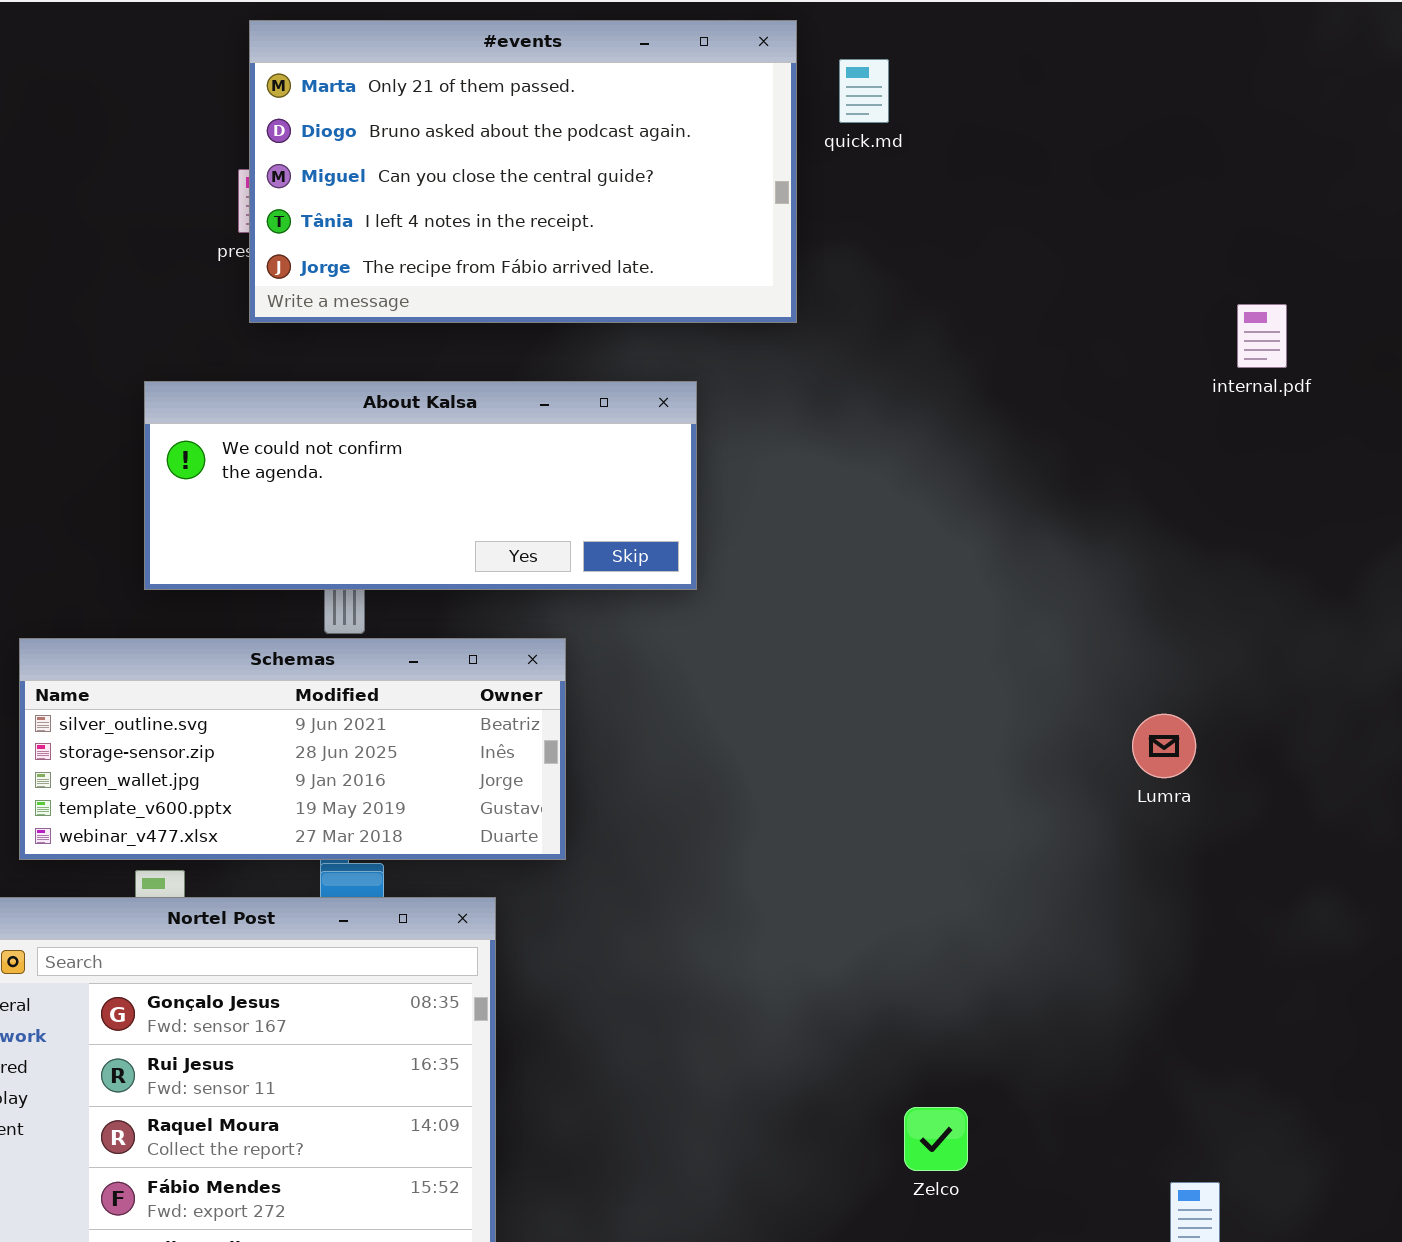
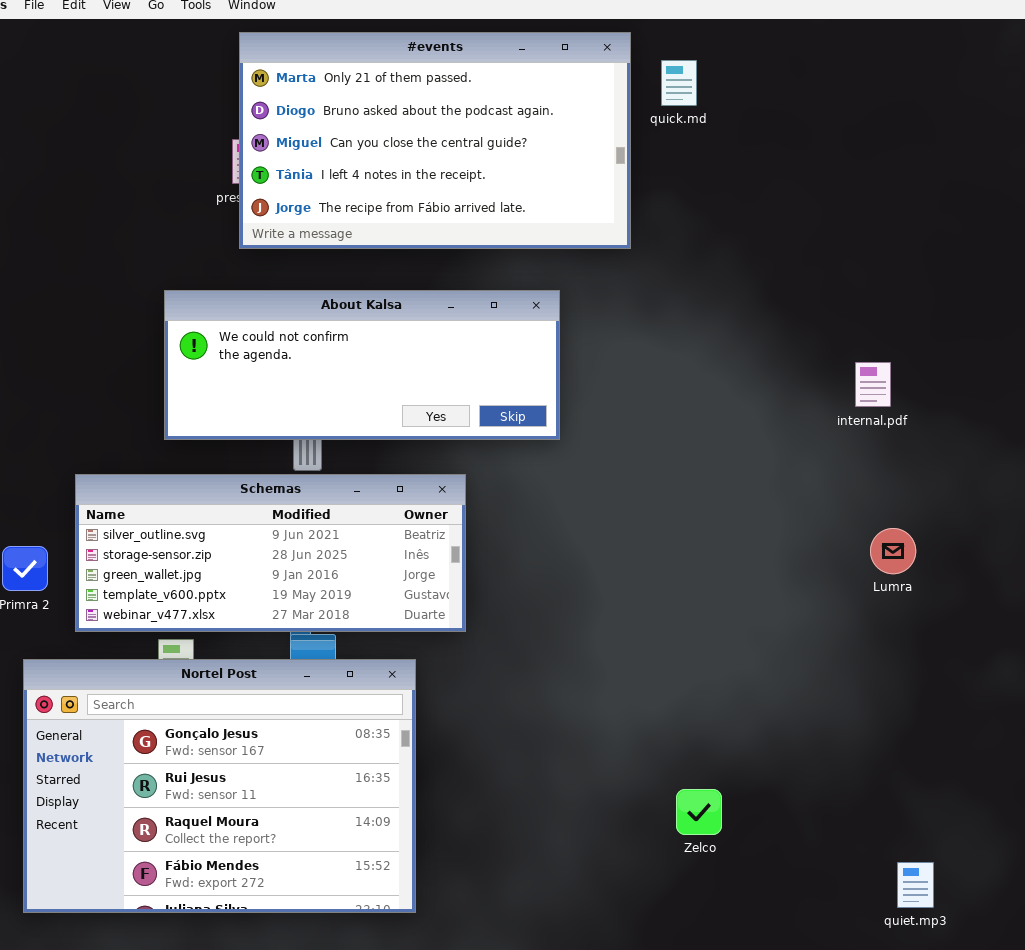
internal.pdf: [1237,304,1287,368] -> [855,362,891,407], moved
Zelco: [904,1107,968,1171] -> [676,789,722,835], moved

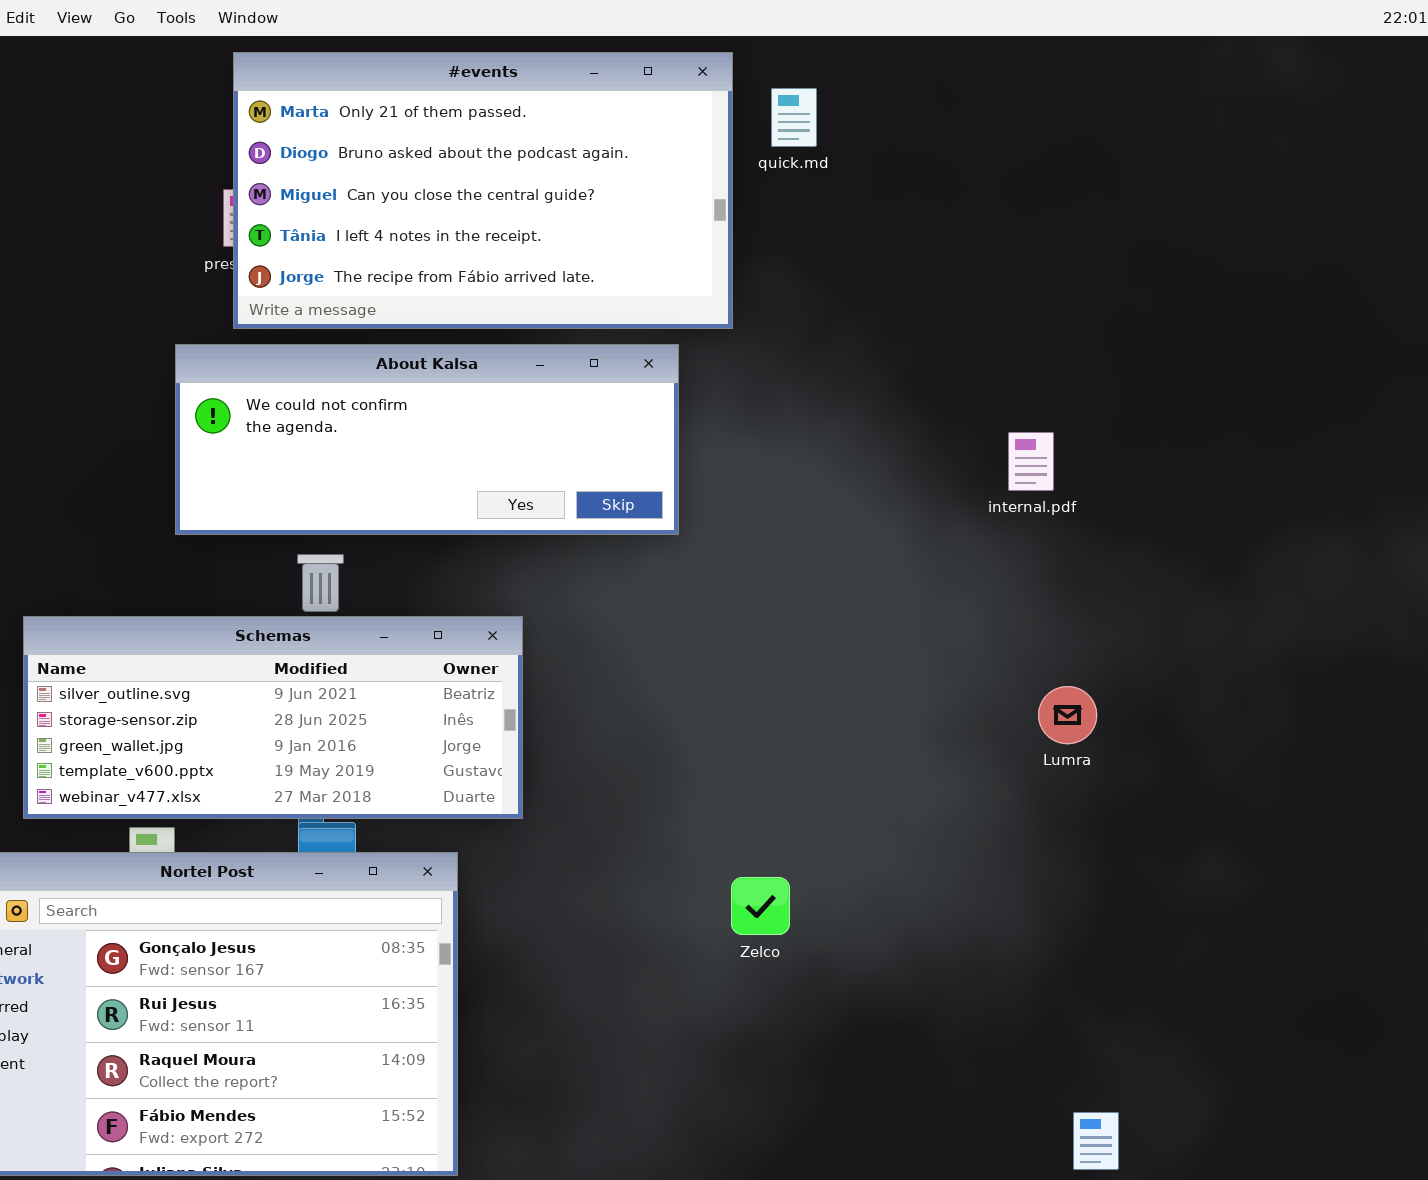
About Kalsa: [164,290,560,440] -> [175,344,679,535], moved
internal.pdf: [855,362,891,407] -> [1008,432,1054,491], moved
Zelco: [676,789,722,835] -> [731,877,790,935], moved

